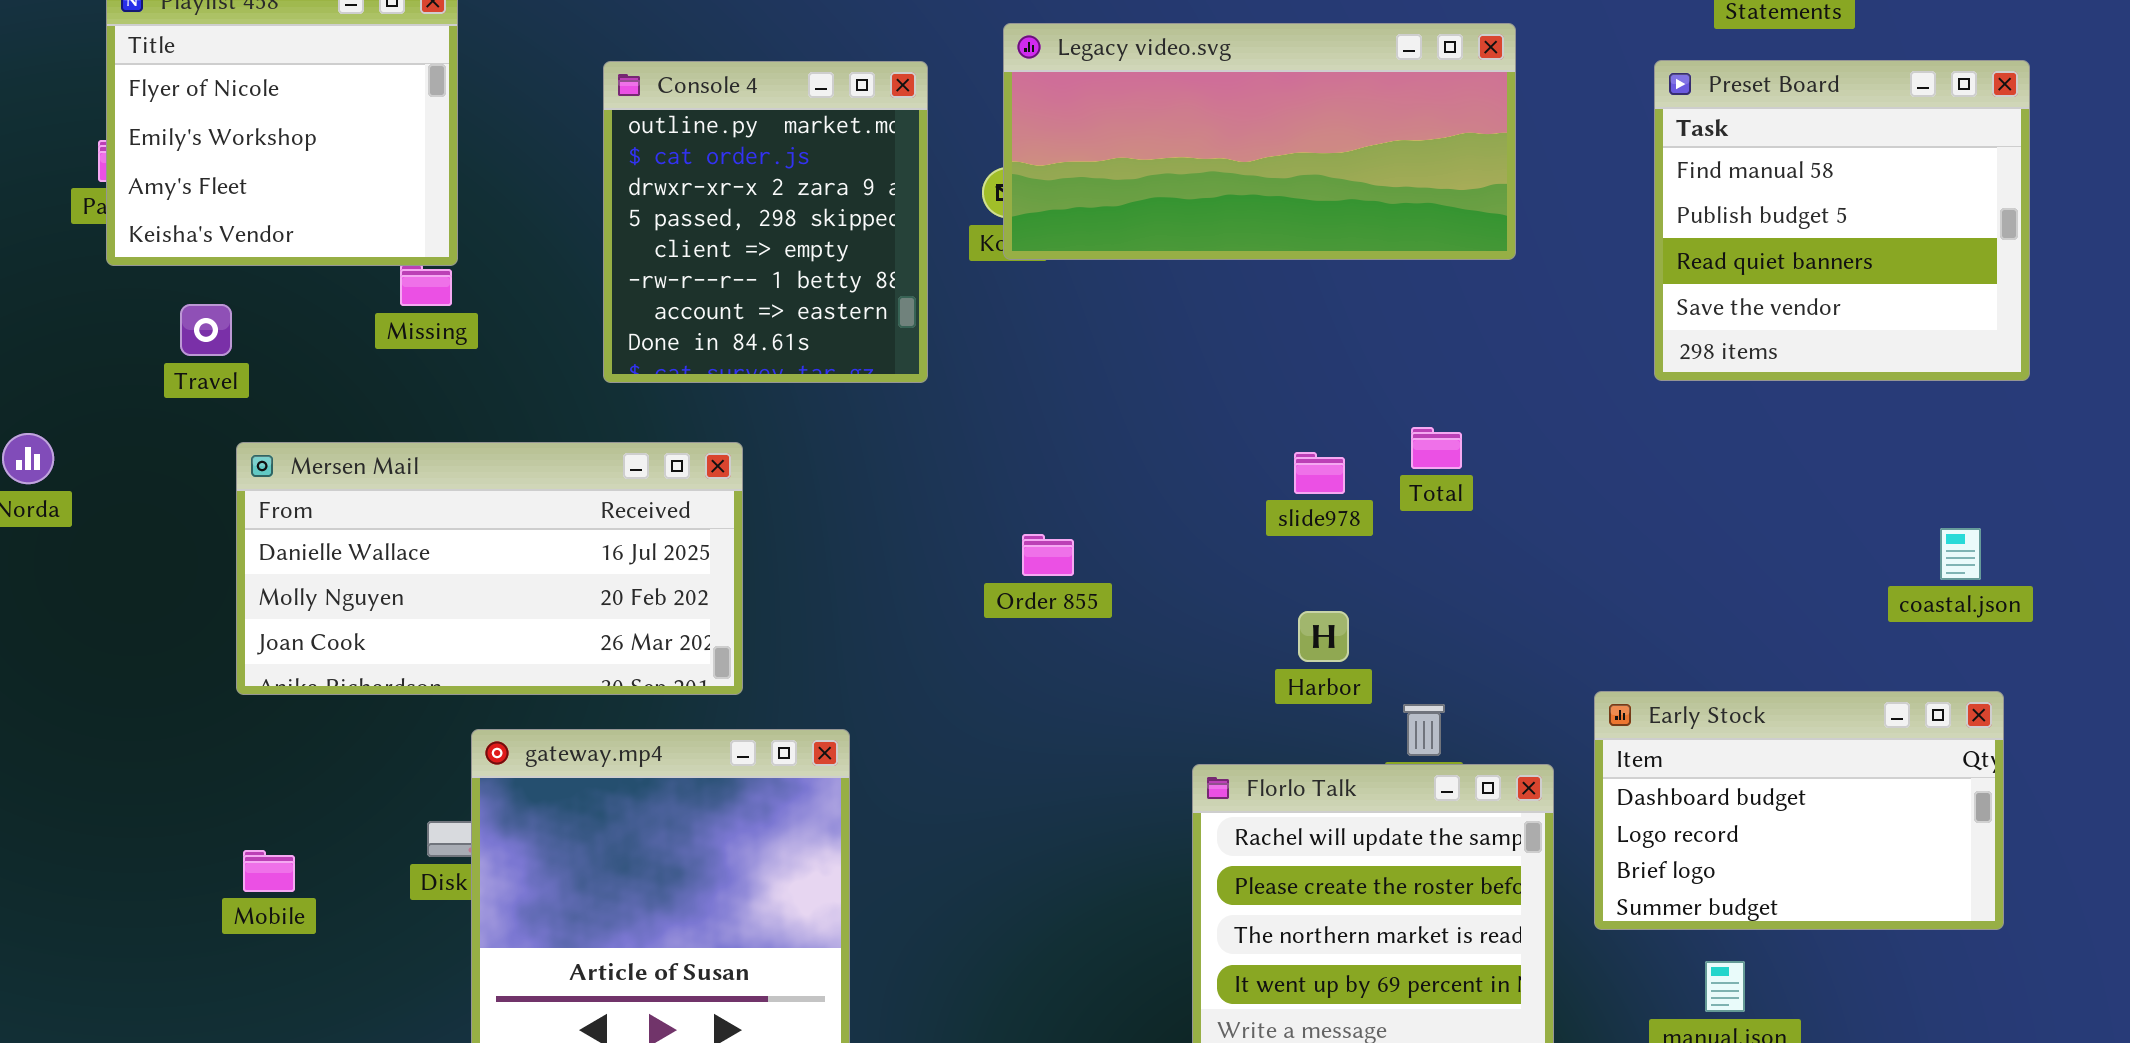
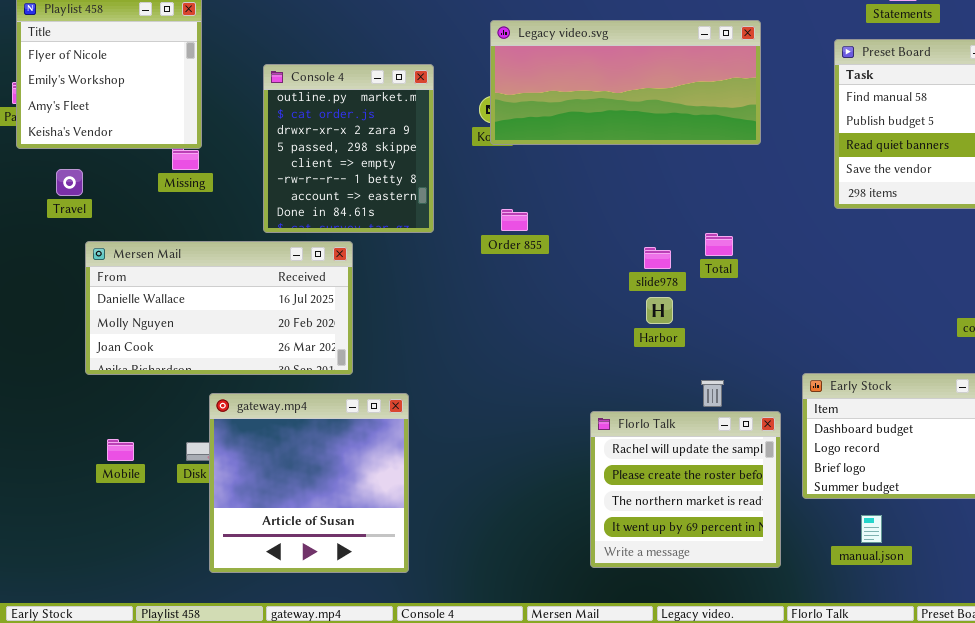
Console 4: [603,61,928,383] -> [263,64,434,233], moved
Order 855: [1022,534,1074,576] -> [501,209,528,231], moved
Harbor: [1298,611,1349,662] -> [646,297,673,324], moved
Mobile: [243,850,295,892] -> [107,439,134,461], moved

